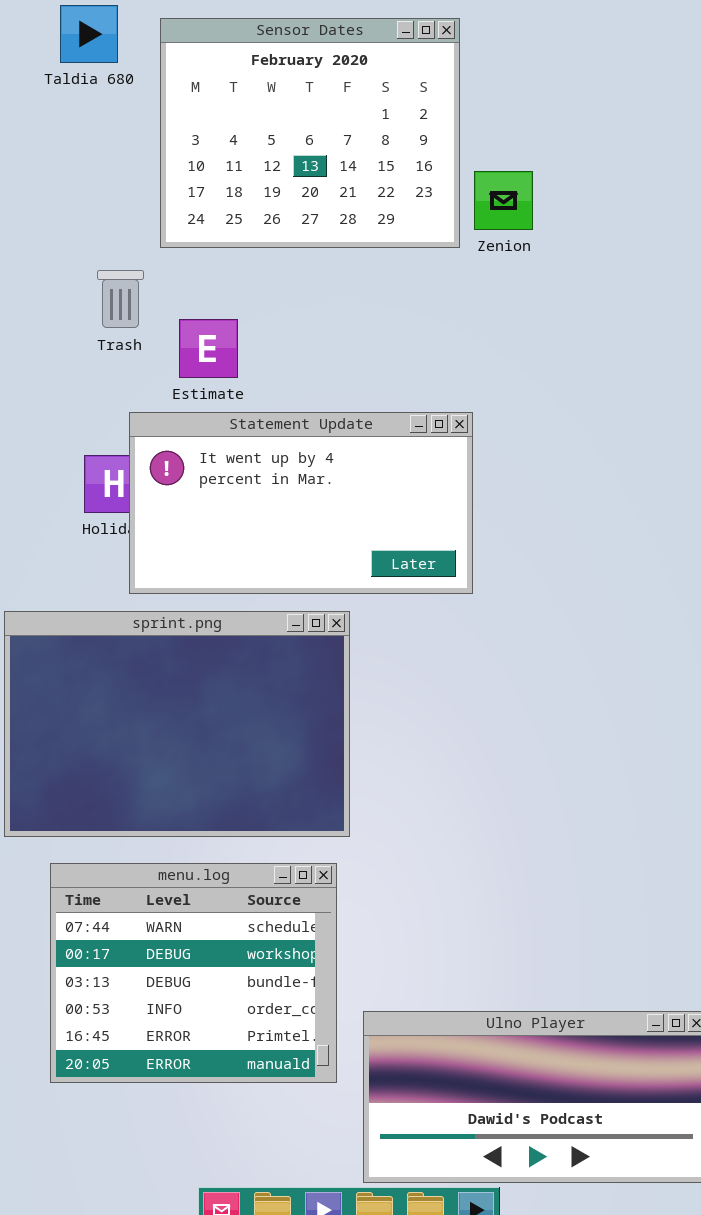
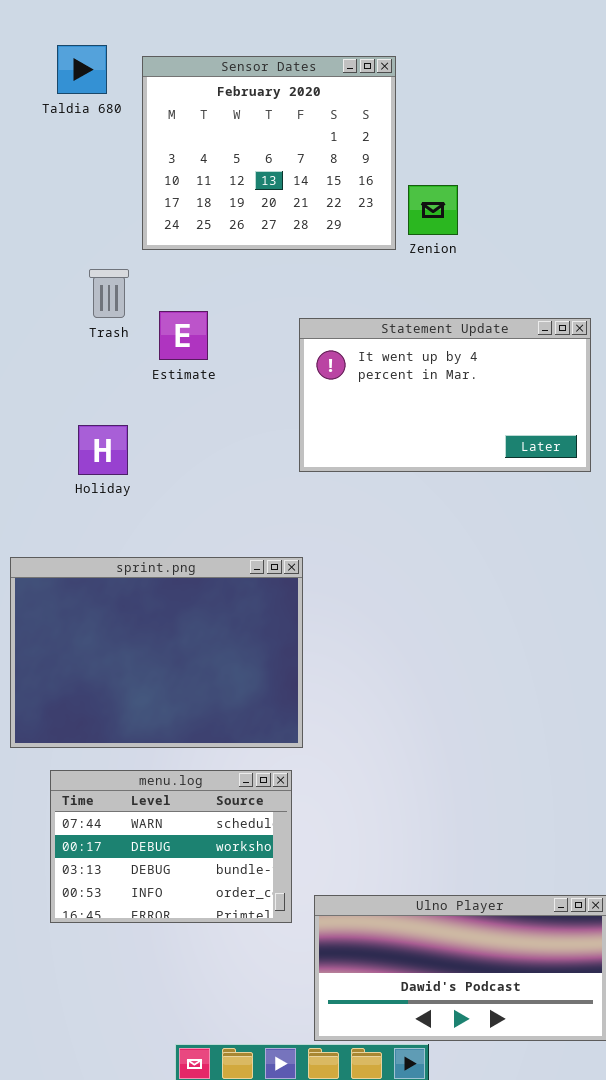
Statement Update: [129,412,473,594] -> [299,318,591,472], moved
menu.log: [50,863,337,1083] -> [50,770,292,923], resized

